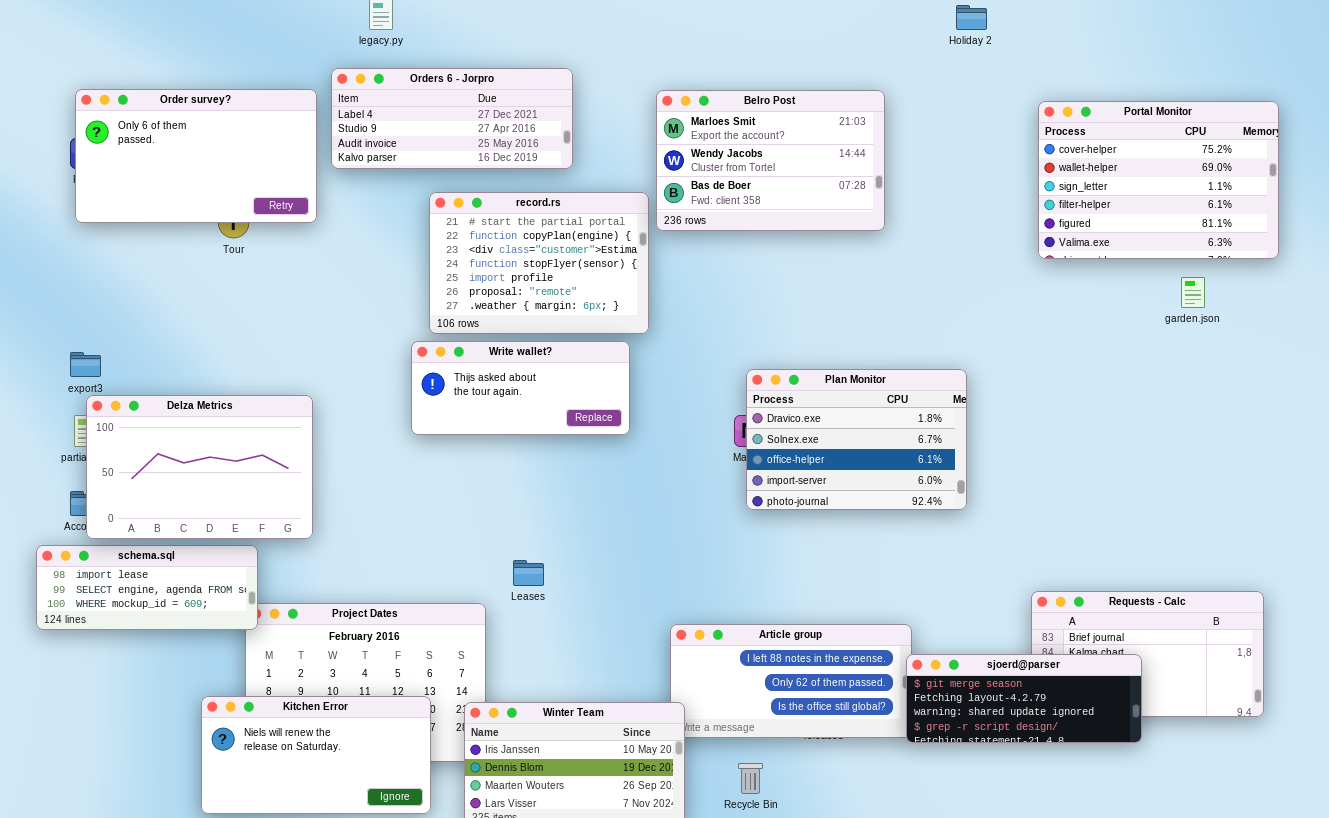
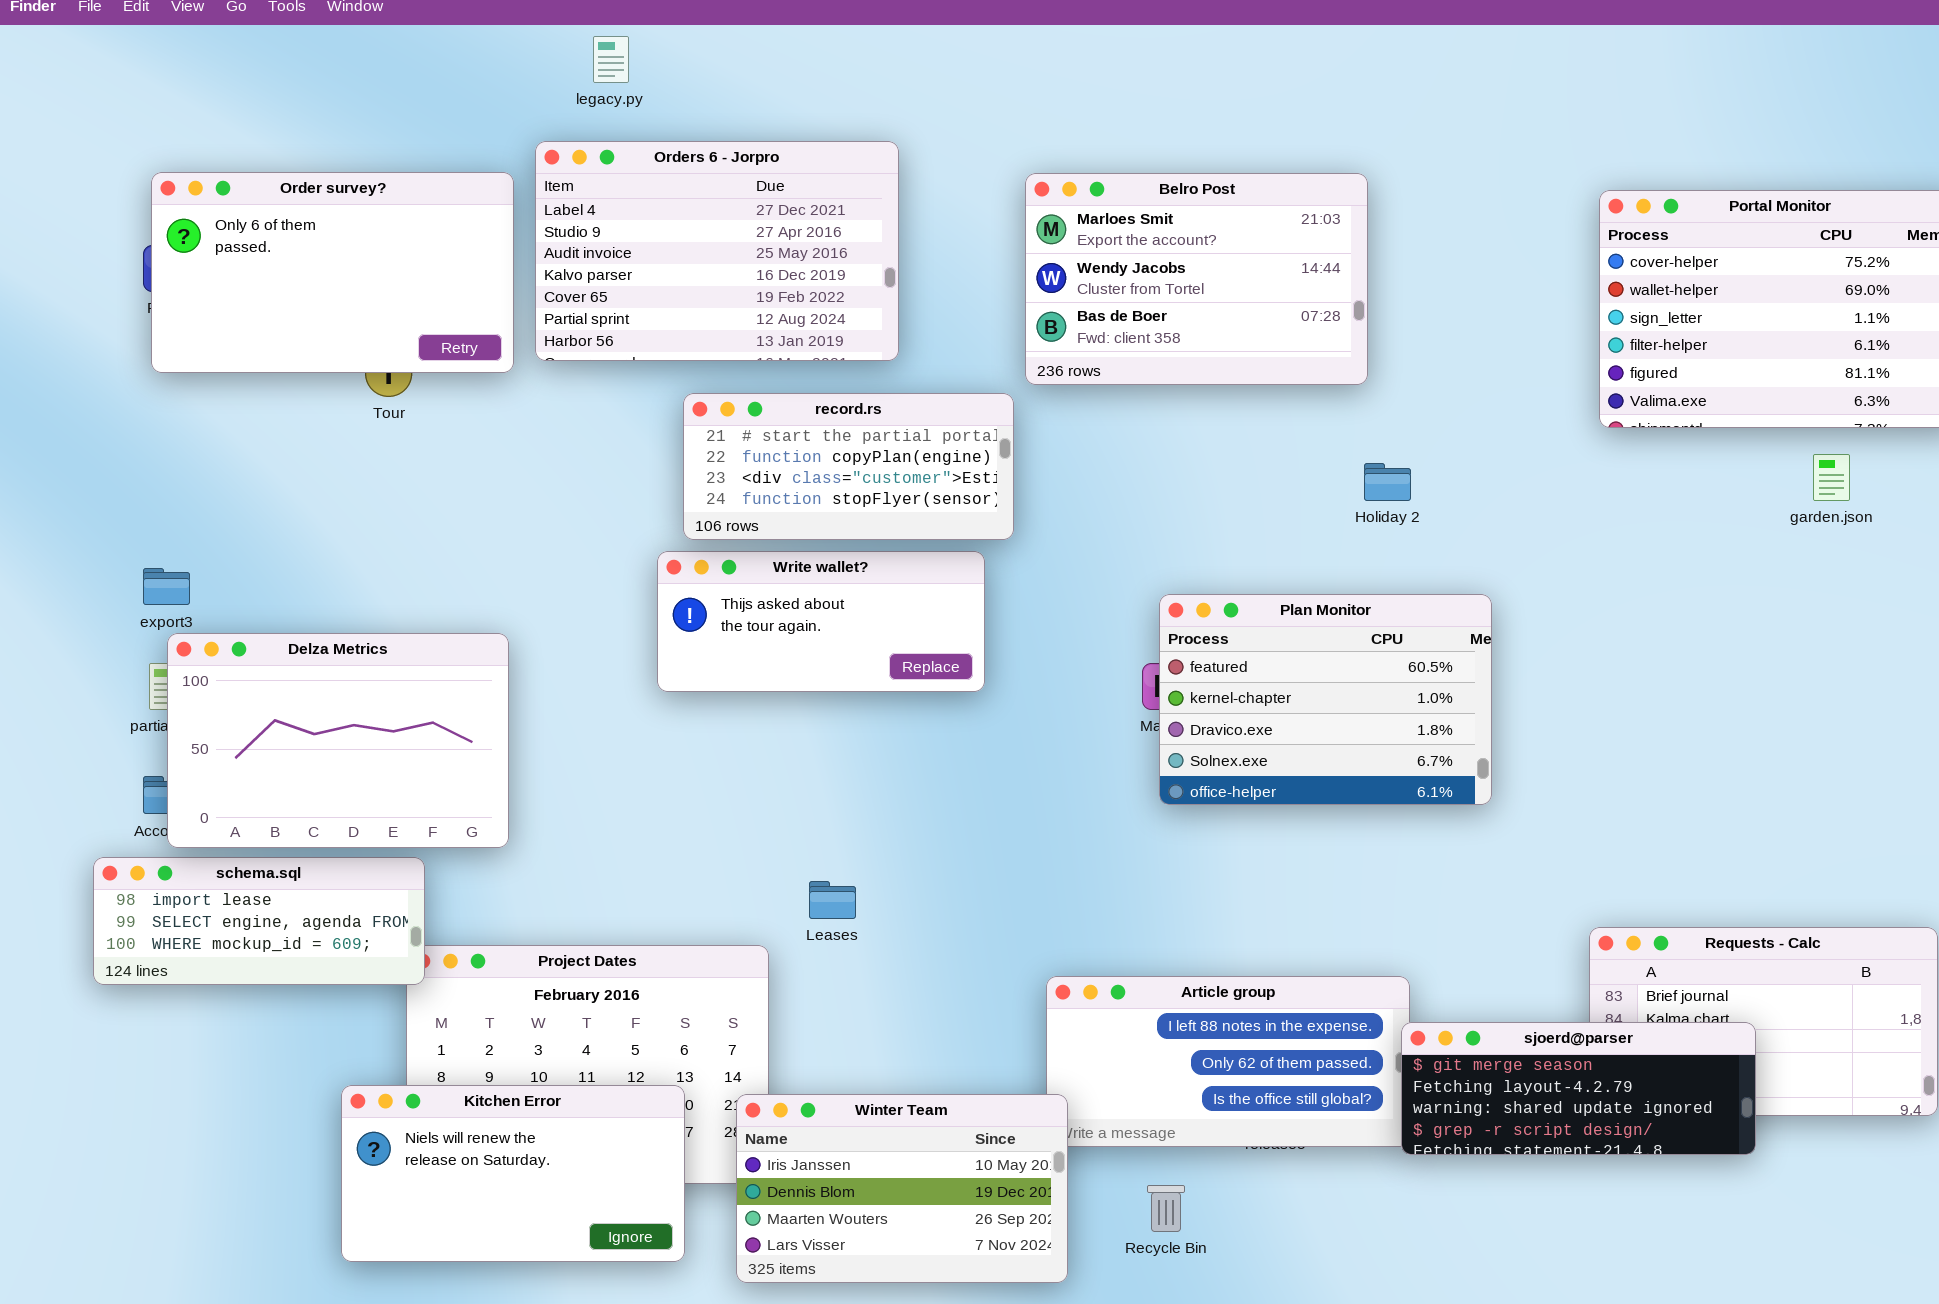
Holiday 2: [956,5,987,30] -> [1364,463,1411,501], moved
Orders 6 - Jorpro: [331,68,573,169] -> [535,141,899,361], resized
record.rs: [429,192,649,334] -> [683,393,1014,540], resized
Plan Monitor: [746,369,967,510] -> [1159,594,1492,805], scrolled up 2 rows

